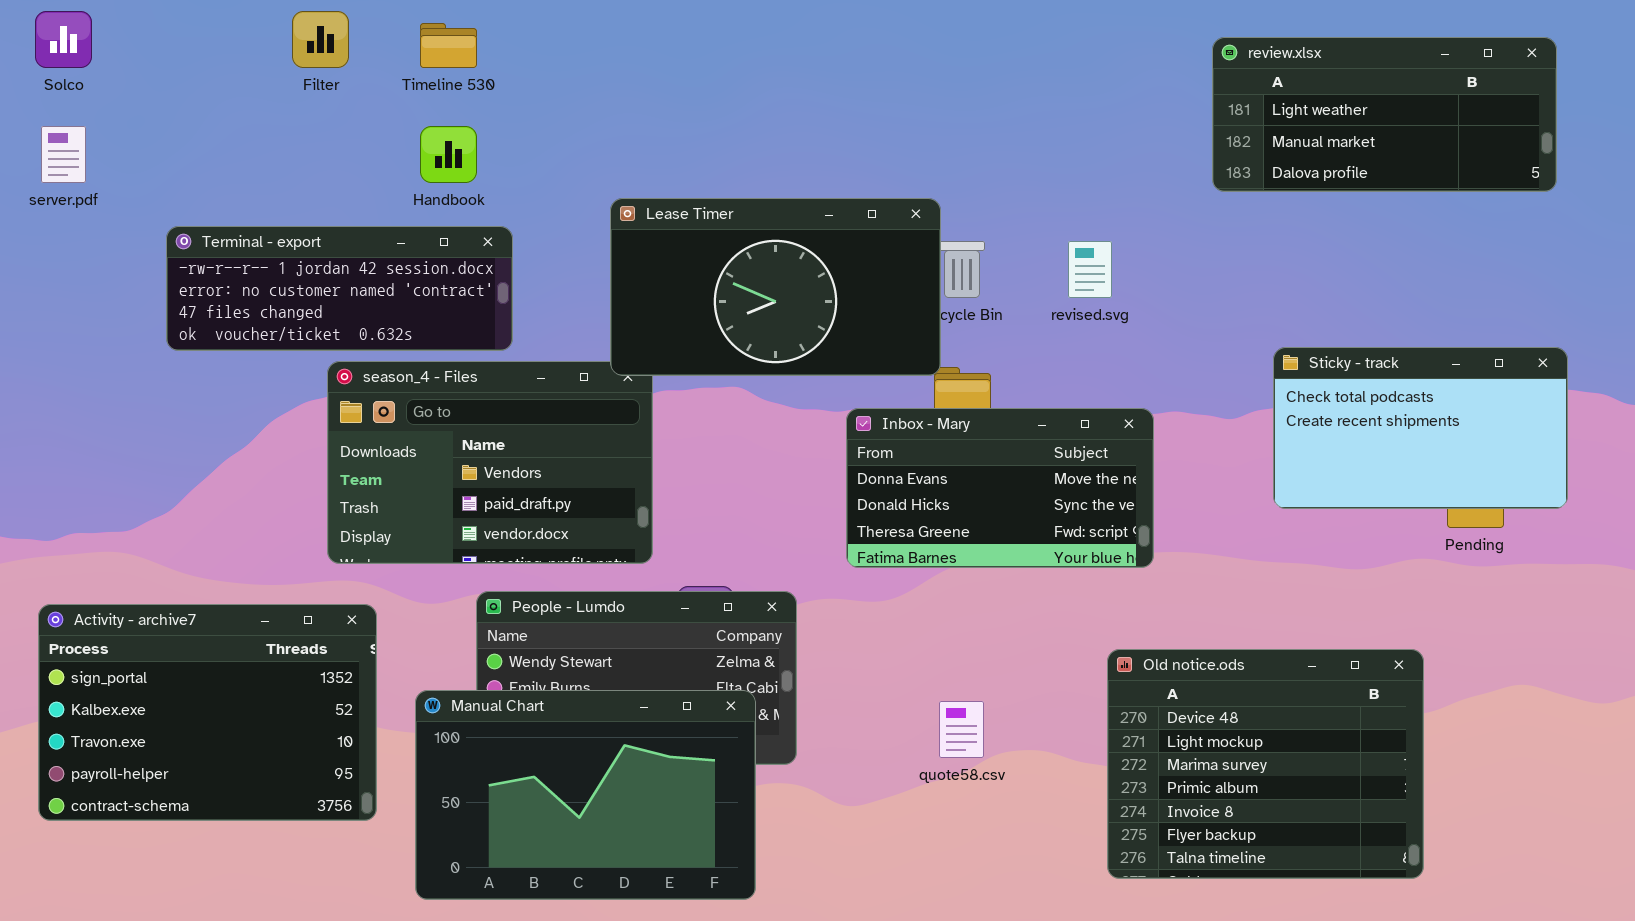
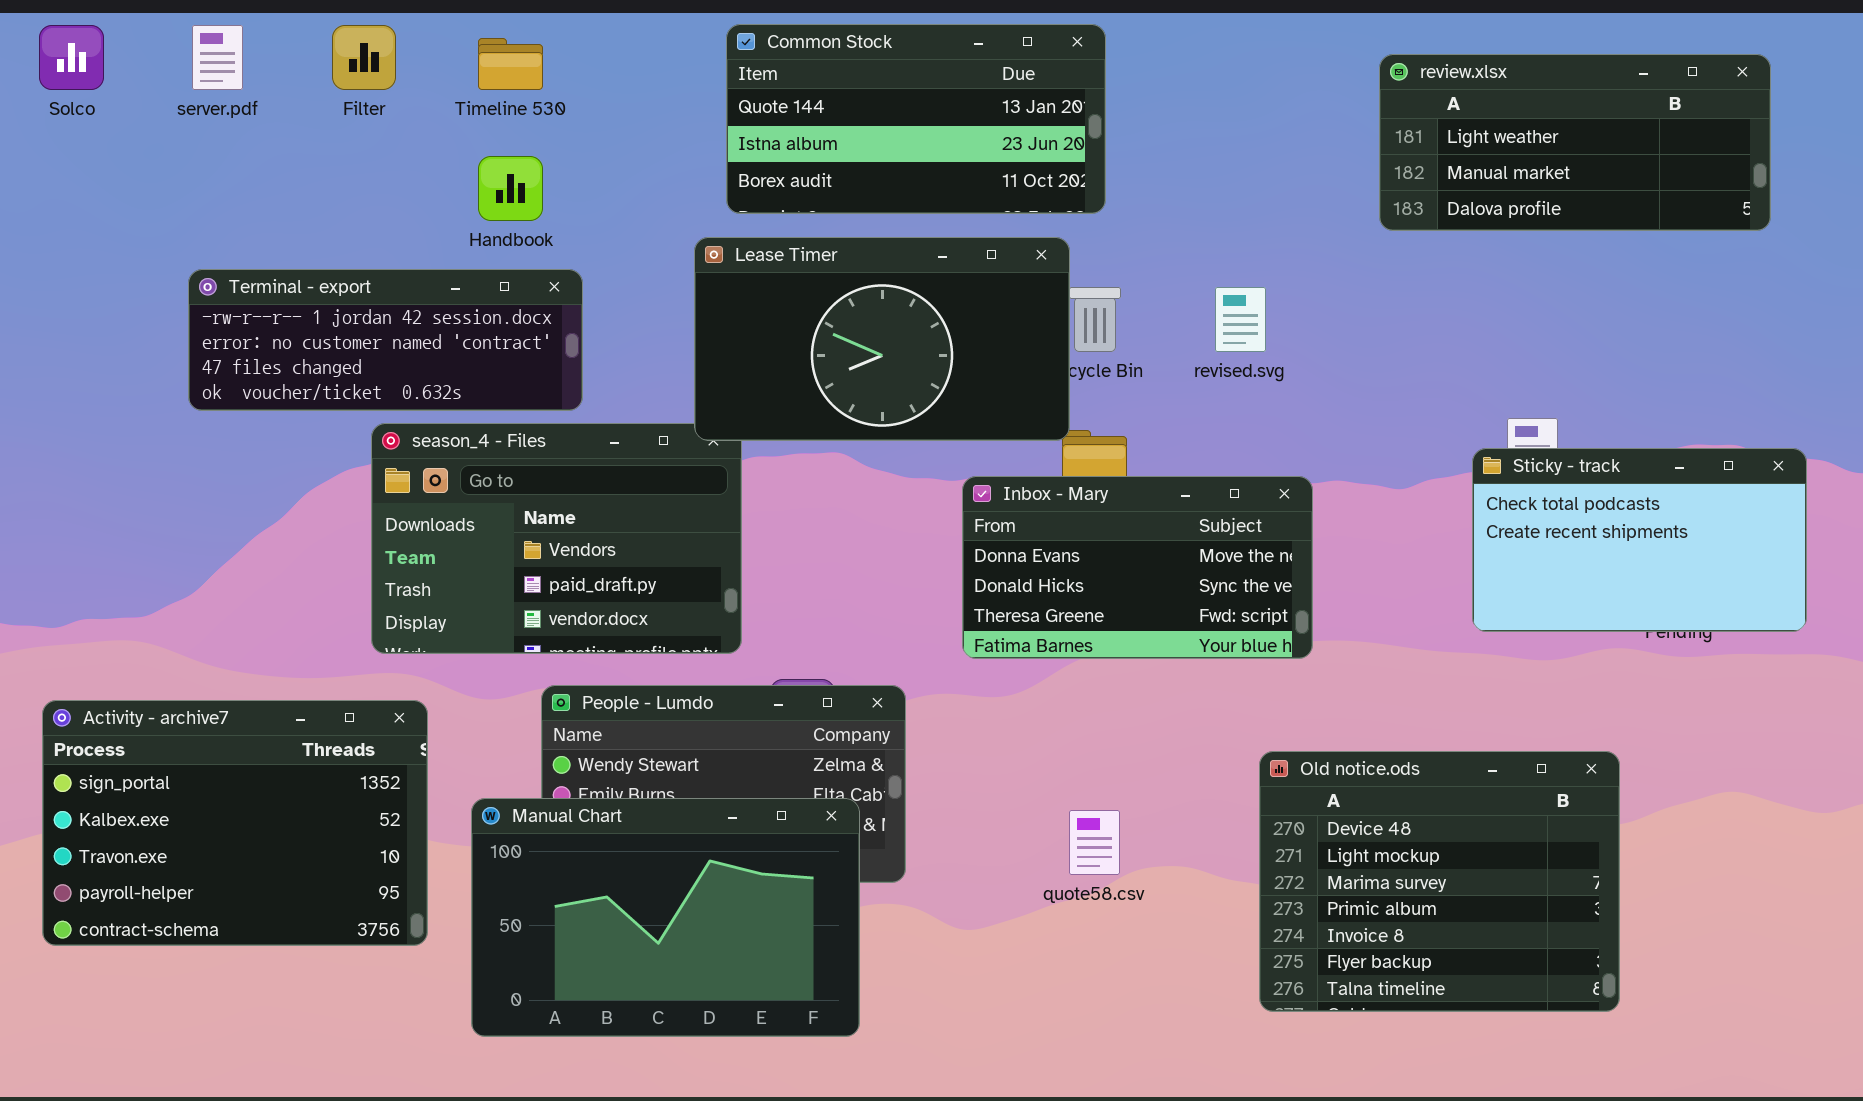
Common Stock: none -> [726,24,1106,214], opened
server.pdf: [41,126,86,183] -> [192,25,243,90], moved
Sticky - track: [1273,347,1568,509] -> [1472,448,1807,632], moved

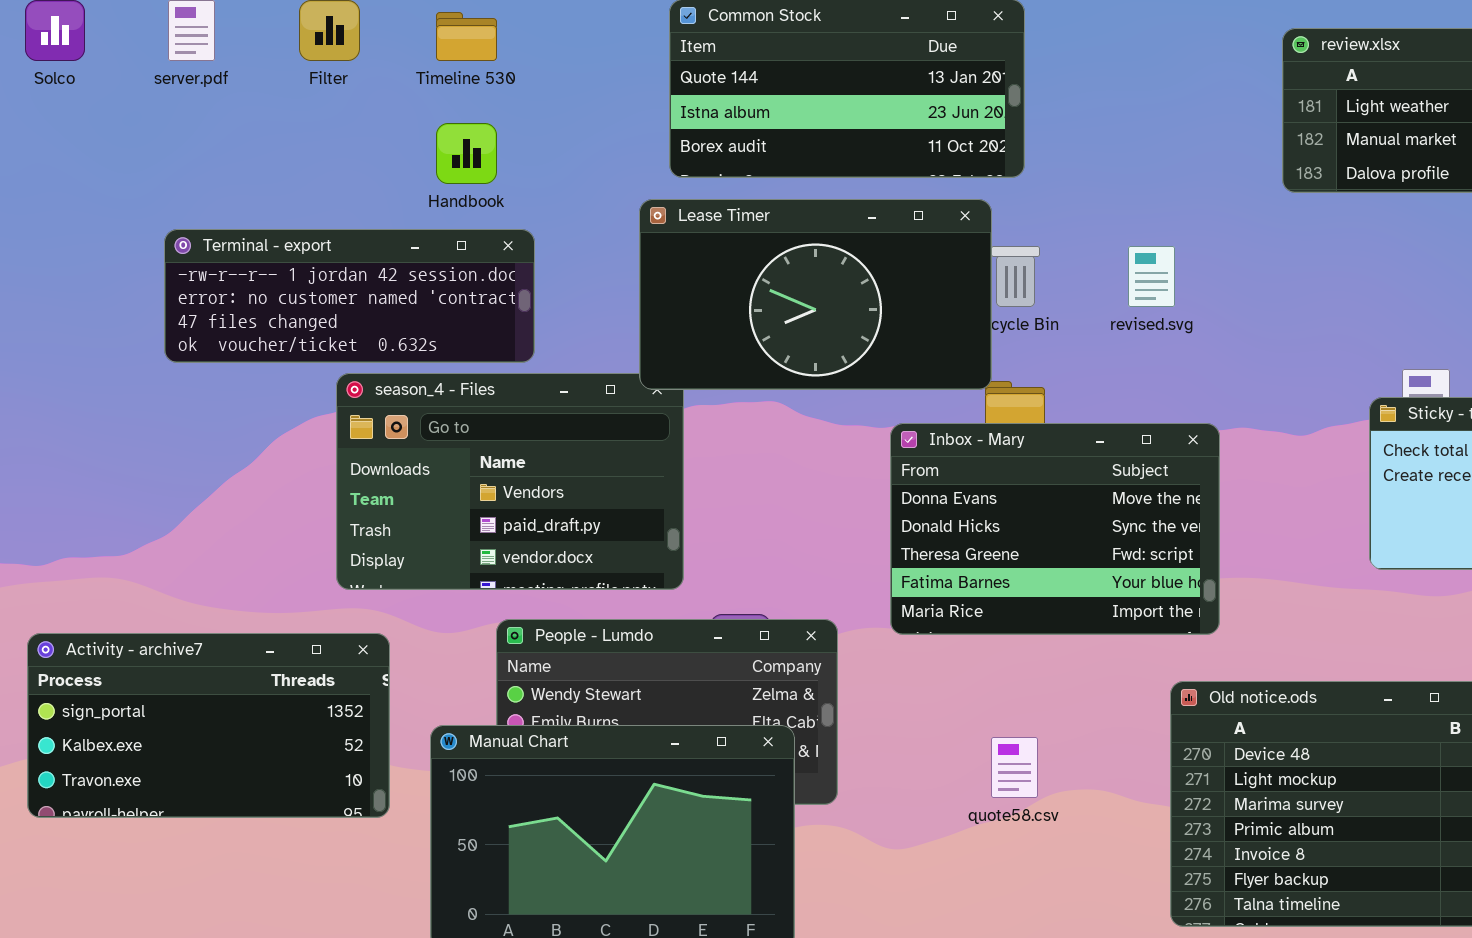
Inbox - Mary: [962,476,1313,659] -> [890,423,1220,635], resized
Activity - archive7: [42,700,428,946] -> [27,633,390,818], resized

